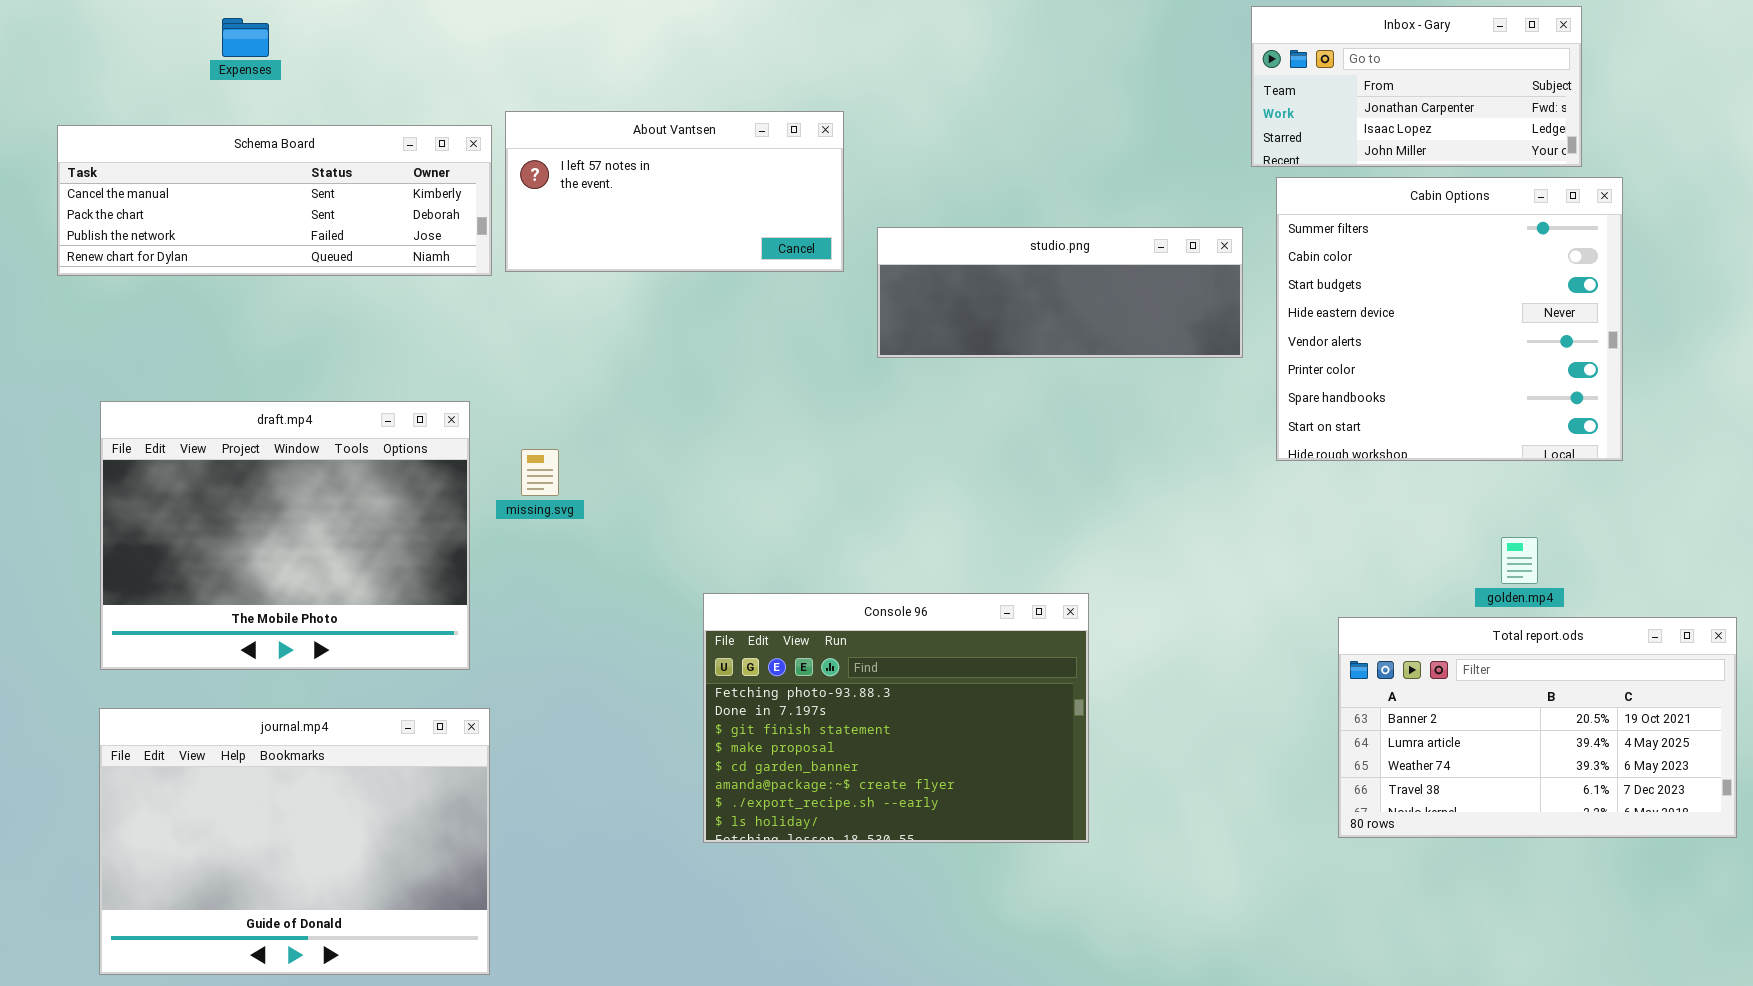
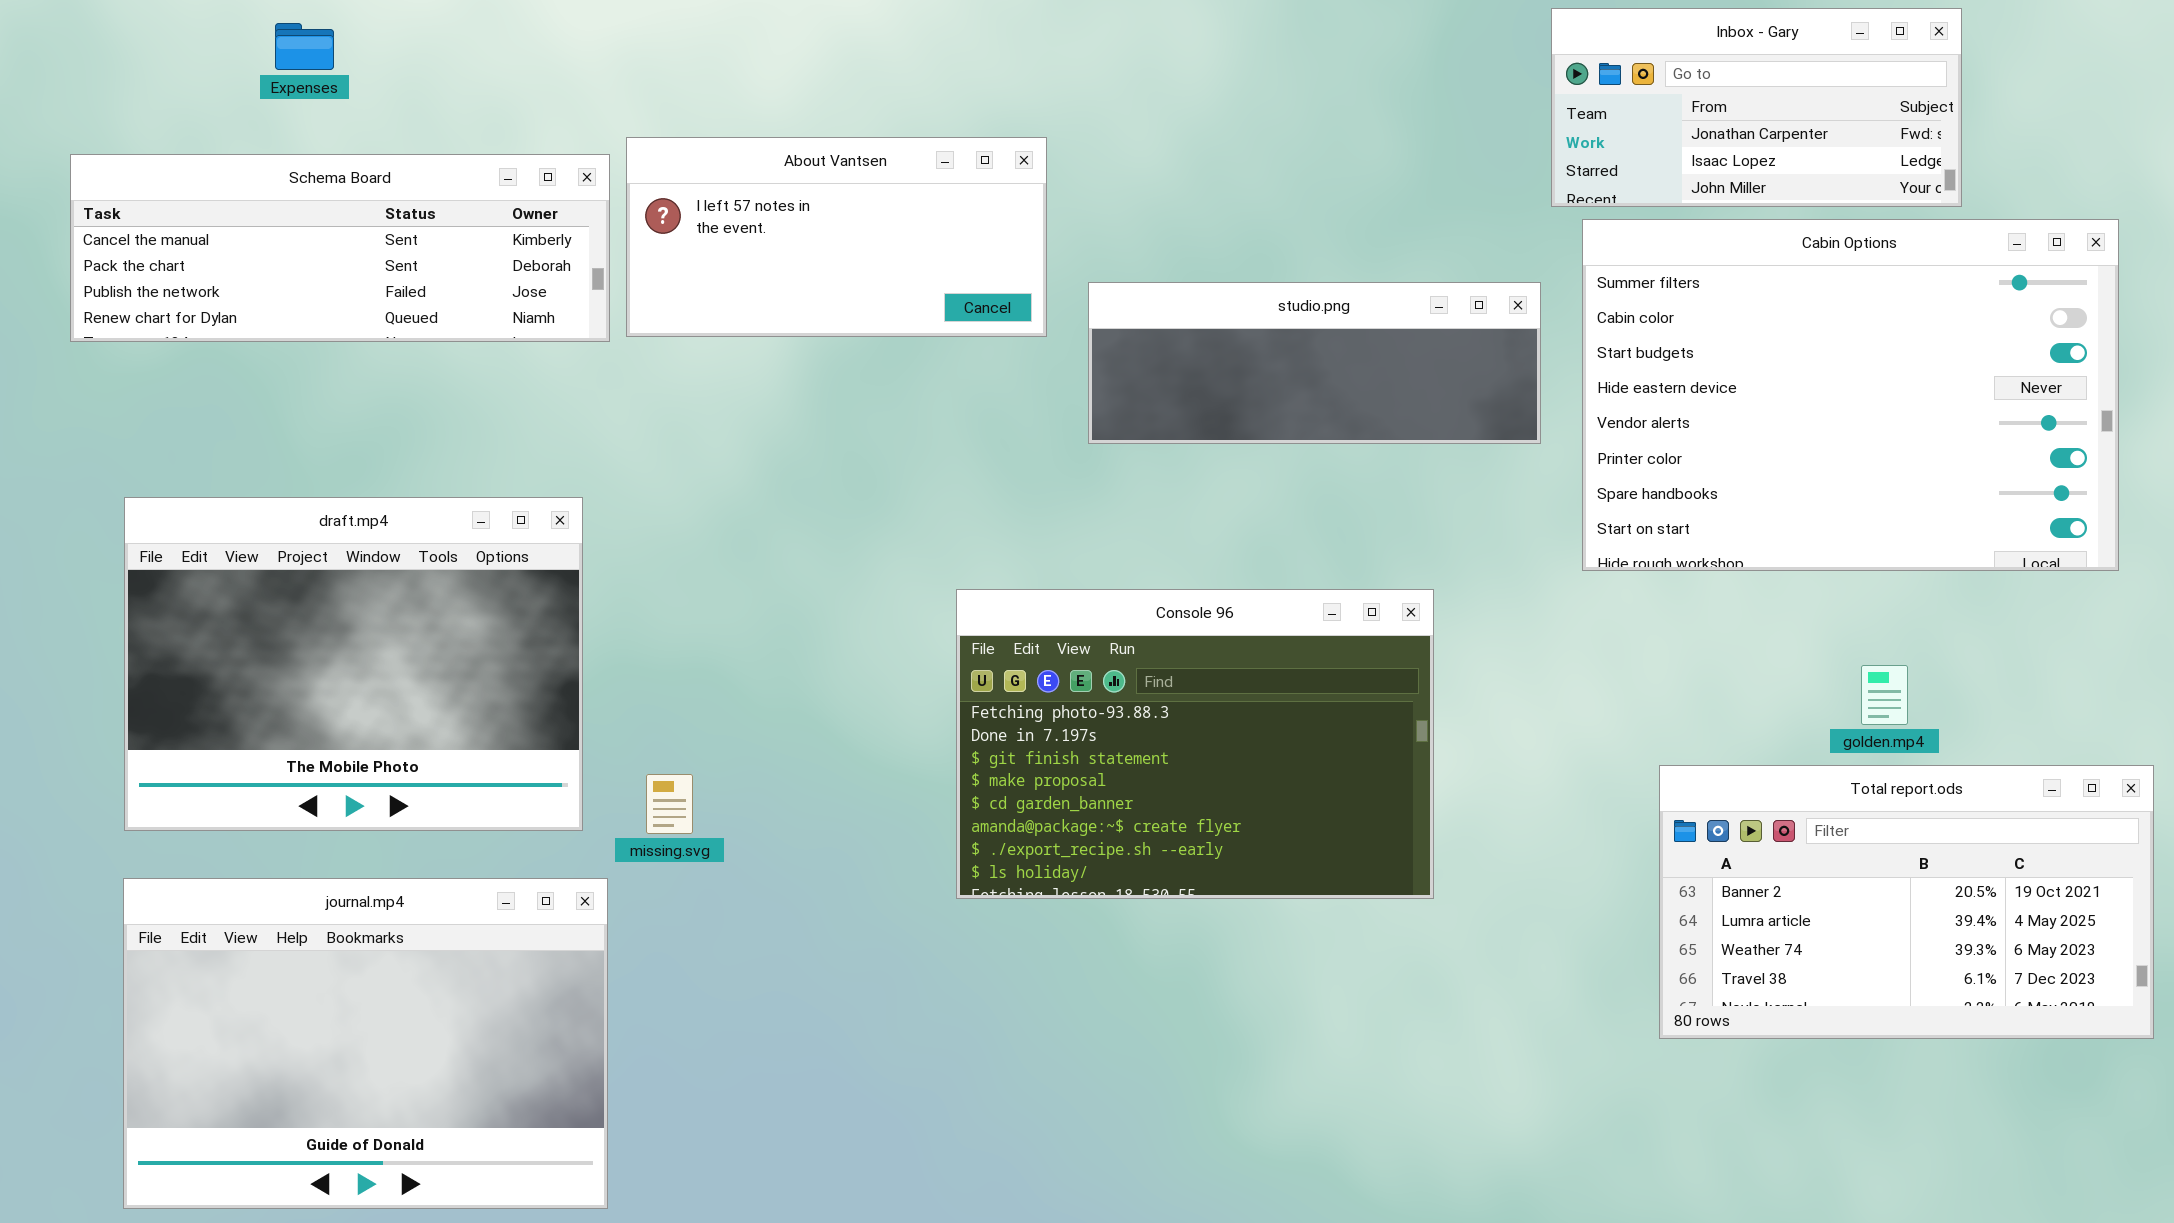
Cabin Options: [1276,177,1623,461] -> [1582,219,2119,571], resized
missing.svg: [521,449,559,496] -> [646,774,693,834], moved
Console 96: [703,593,1089,843] -> [956,589,1434,899], moved

